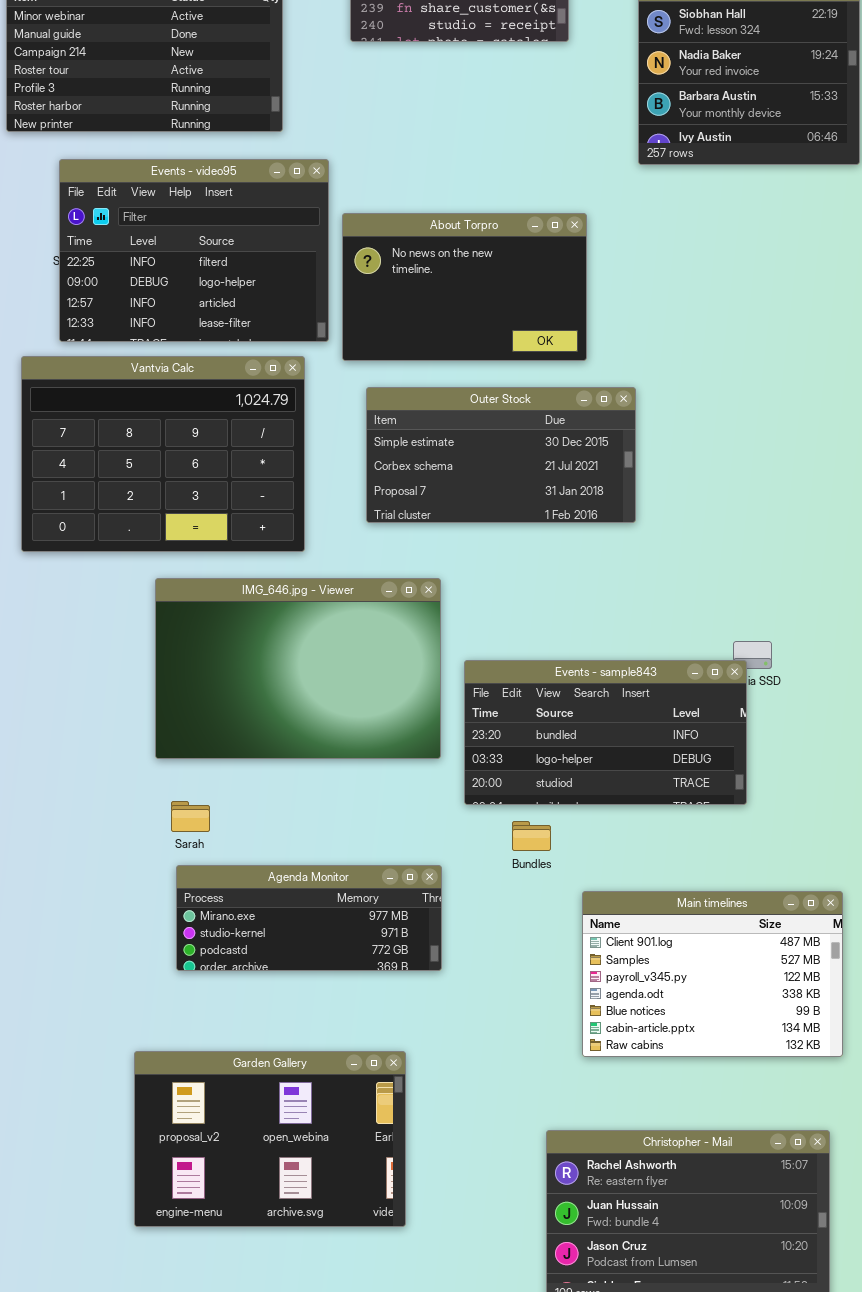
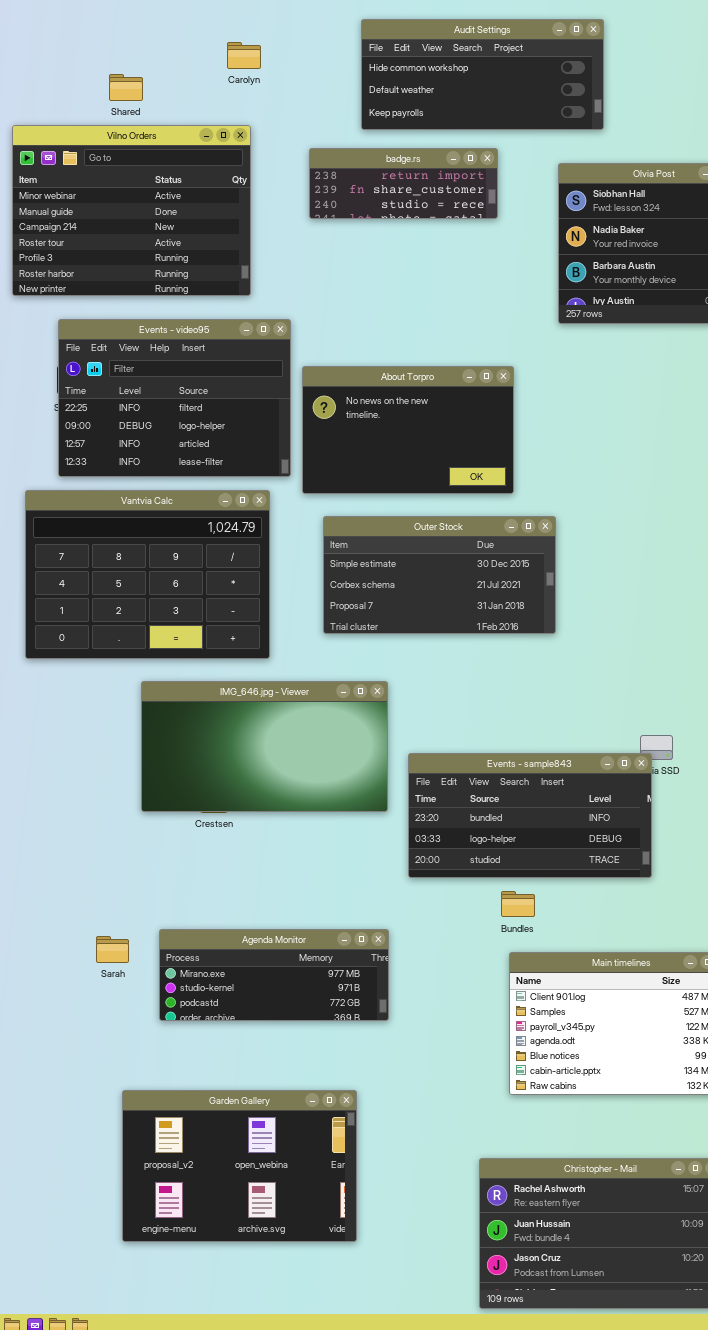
IMG_646.jpg - Viewer: [155,578,441,759] -> [141,681,388,812], resized
Sarah: [171,801,210,832] -> [96,936,129,963], moved
Bundles: [512,821,551,851] -> [501,891,535,917], moved

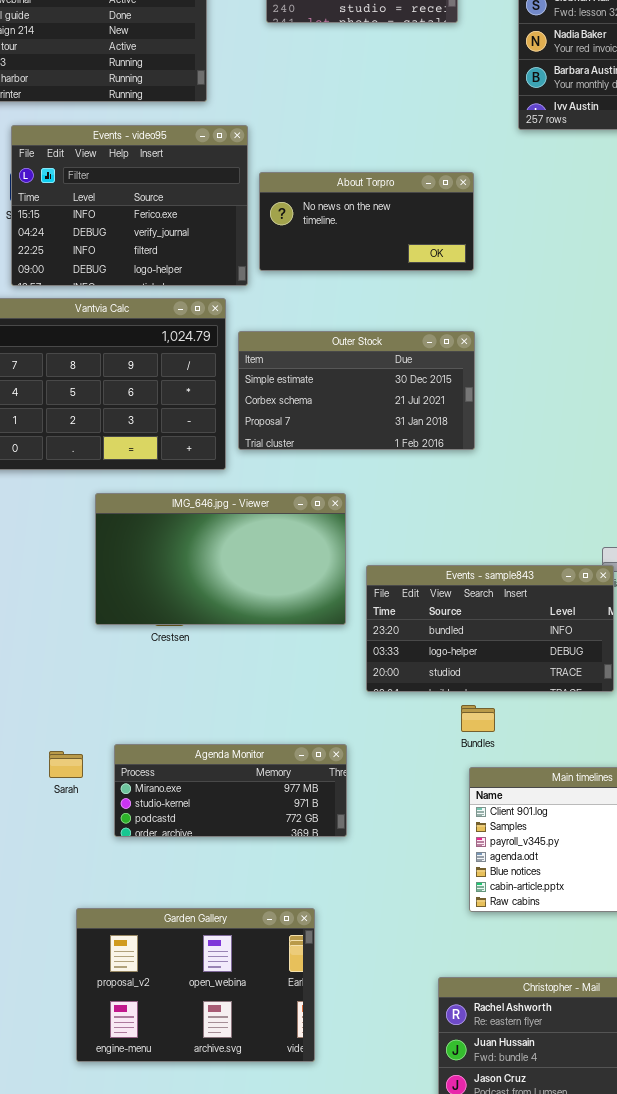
Events - video95: [58,319,291,477] -> [11,125,248,286], scrolled up 2 rows
About Torpro: [302,366,514,494] -> [259,172,474,271], resized
Outer Stock: [323,516,556,634] -> [238,331,475,450], moved

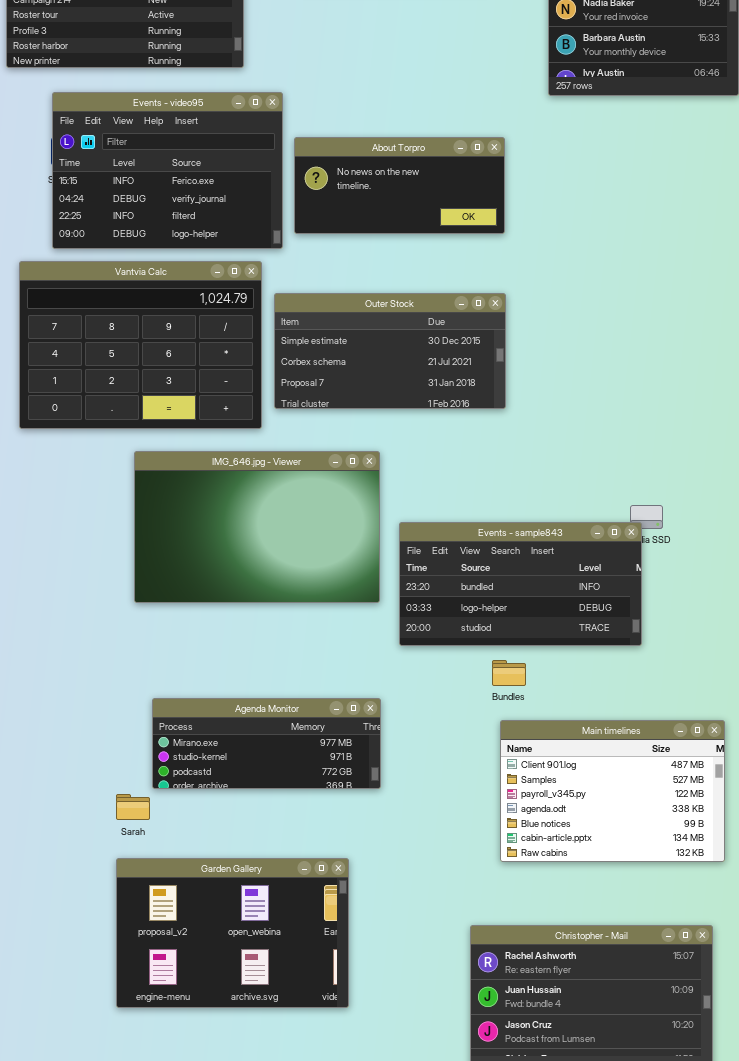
IMG_646.jpg - Viewer: [95,493,346,625] -> [134,451,380,603], resized
Sarah: [49,751,83,778] -> [116,794,150,820], moved

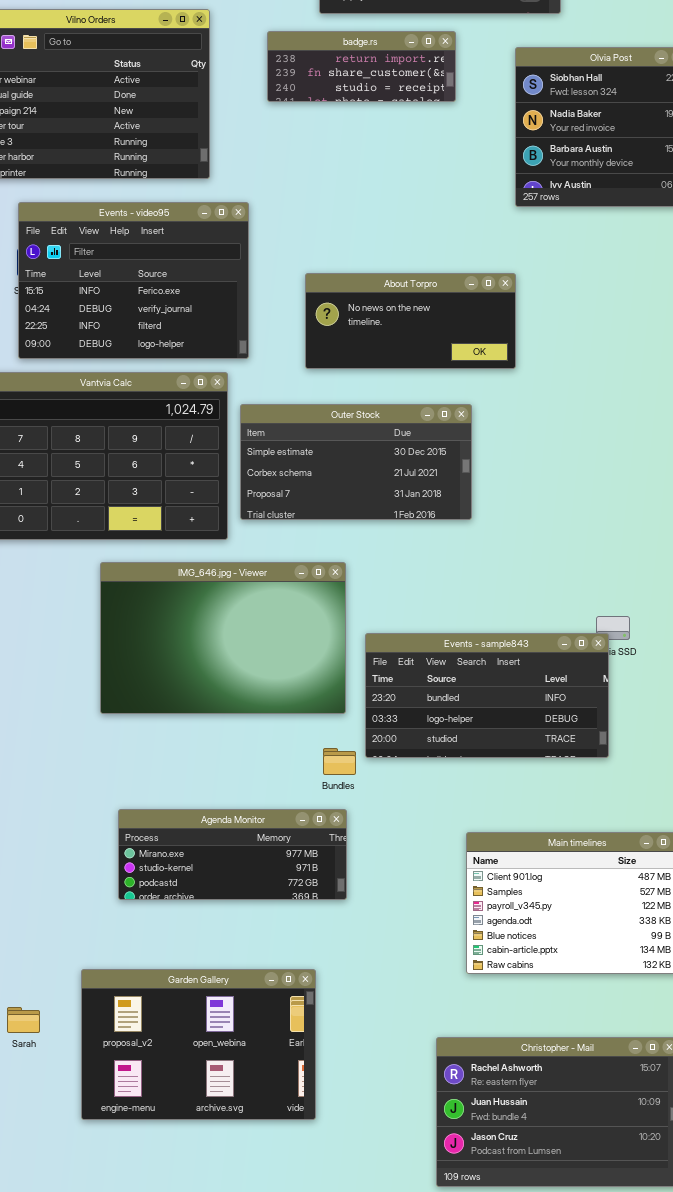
About Torpro: [294,137,505,234] -> [305,273,516,369], moved
Bundles: [492,660,526,686] -> [323,748,356,775], moved
Sarah: [116,794,150,820] -> [7,1007,40,1033], moved

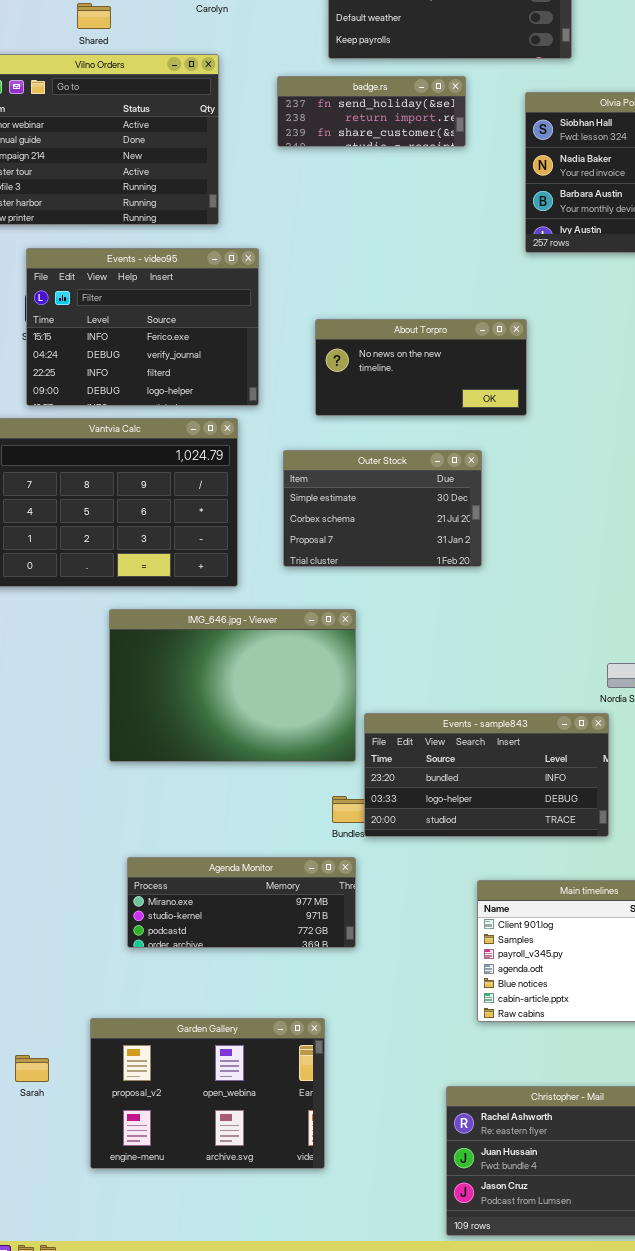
badge.rs: [267,31,456,102] -> [277,76,466,147], scrolled up 1 row
Outer Stock: [240,404,472,520] -> [283,450,482,567], resized
Events - sample843: [365,633,609,758] -> [364,713,609,837], moved

